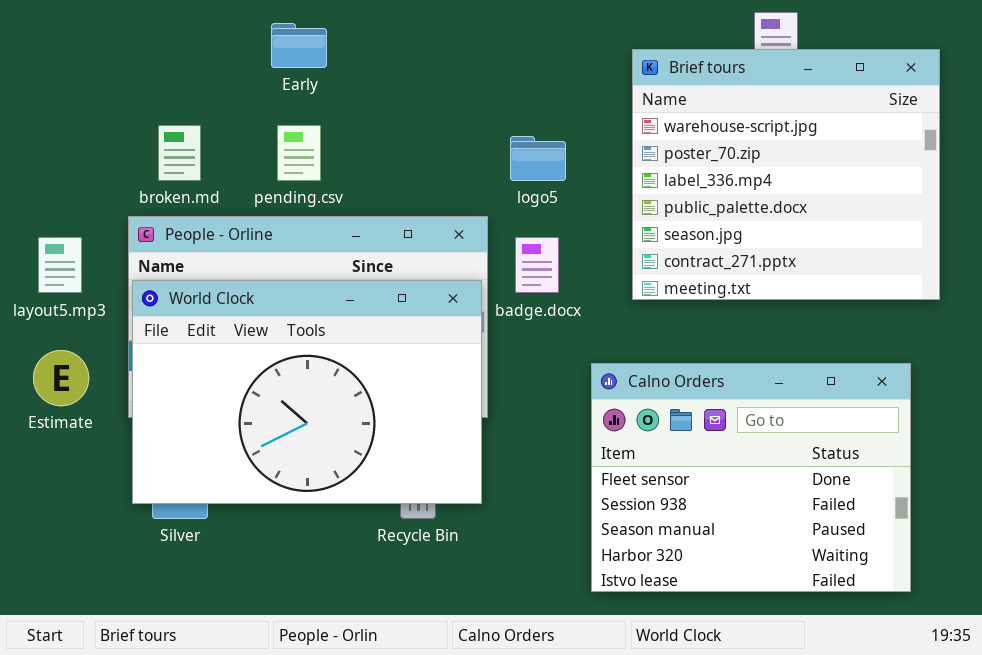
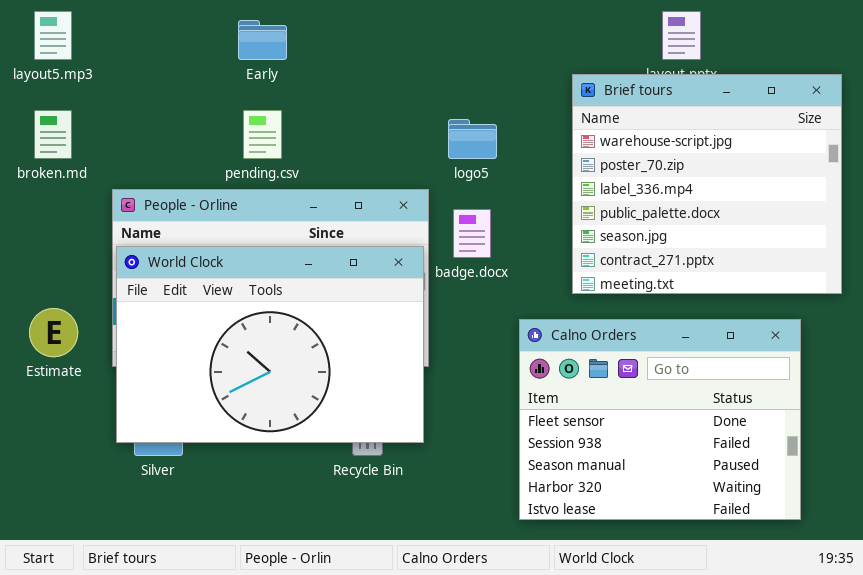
Brief tours: [632,49,940,300] -> [572,74,842,294], moved
broken.md: [158,125,201,181] -> [34,110,72,159], moved
layout5.mp3: [38,237,82,293] -> [34,11,72,60], moved

